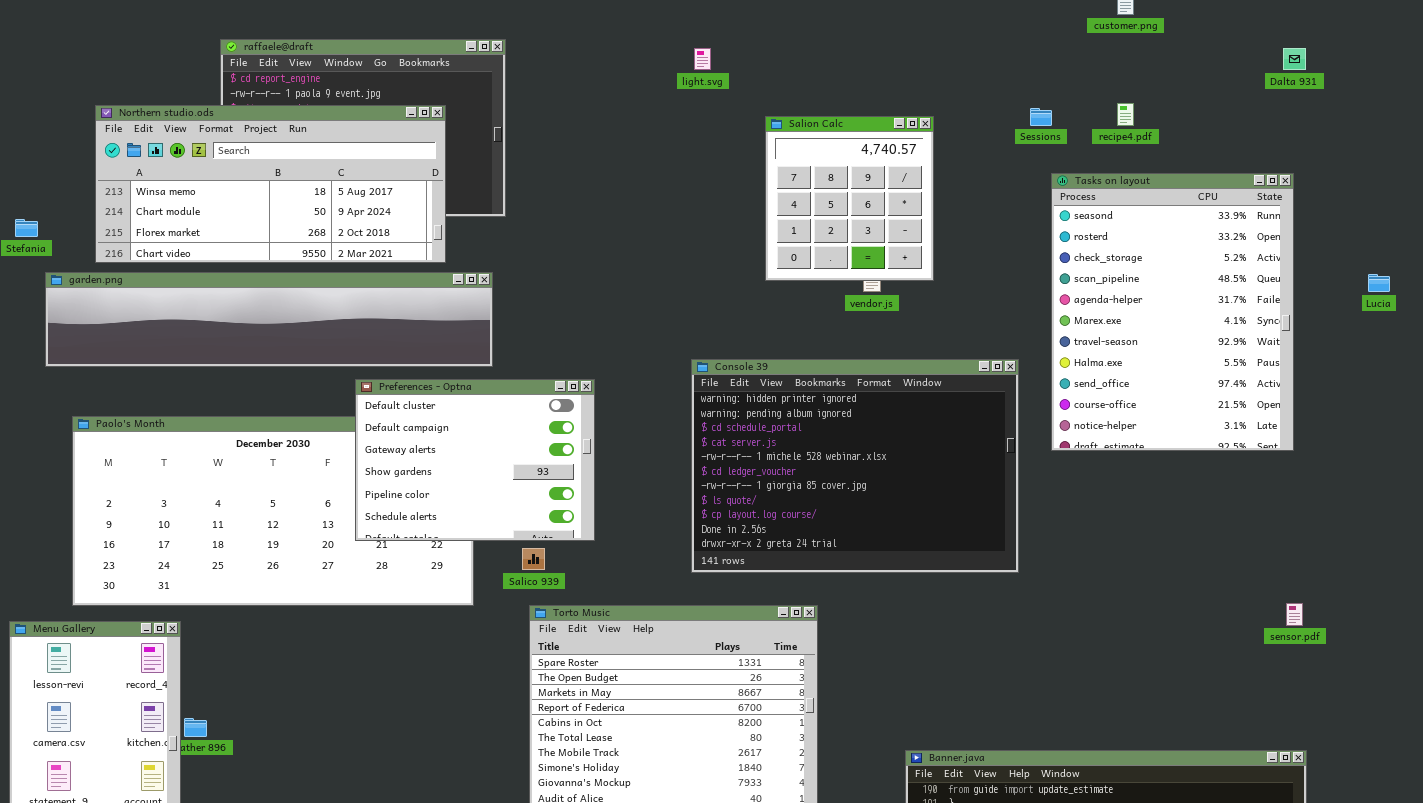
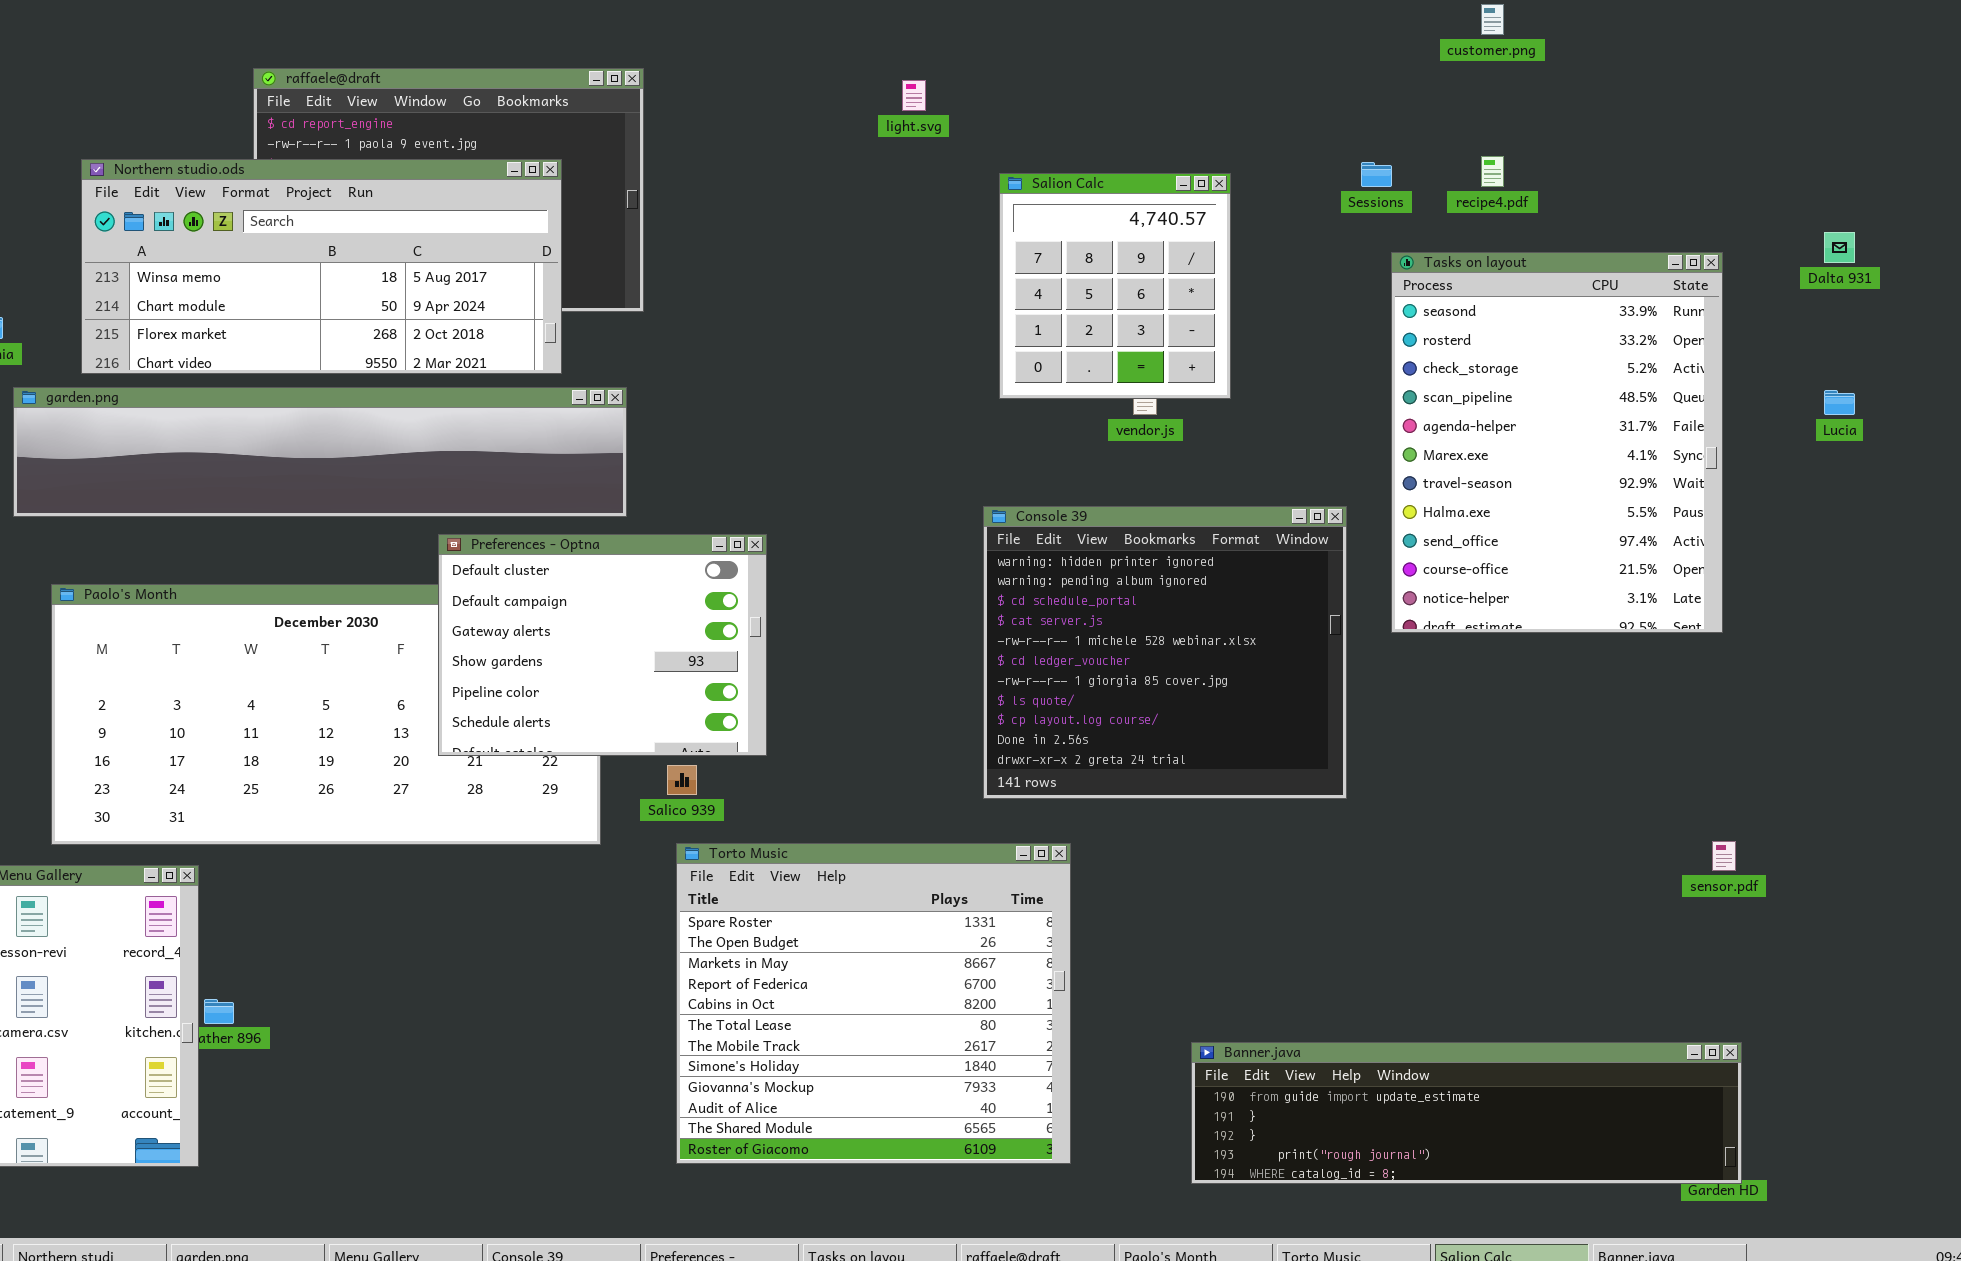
Dalta 931: [1283,48,1306,70] -> [1824,232,1855,263], moved
Console 39: [691,359,1019,573] -> [983,506,1347,799], resized

